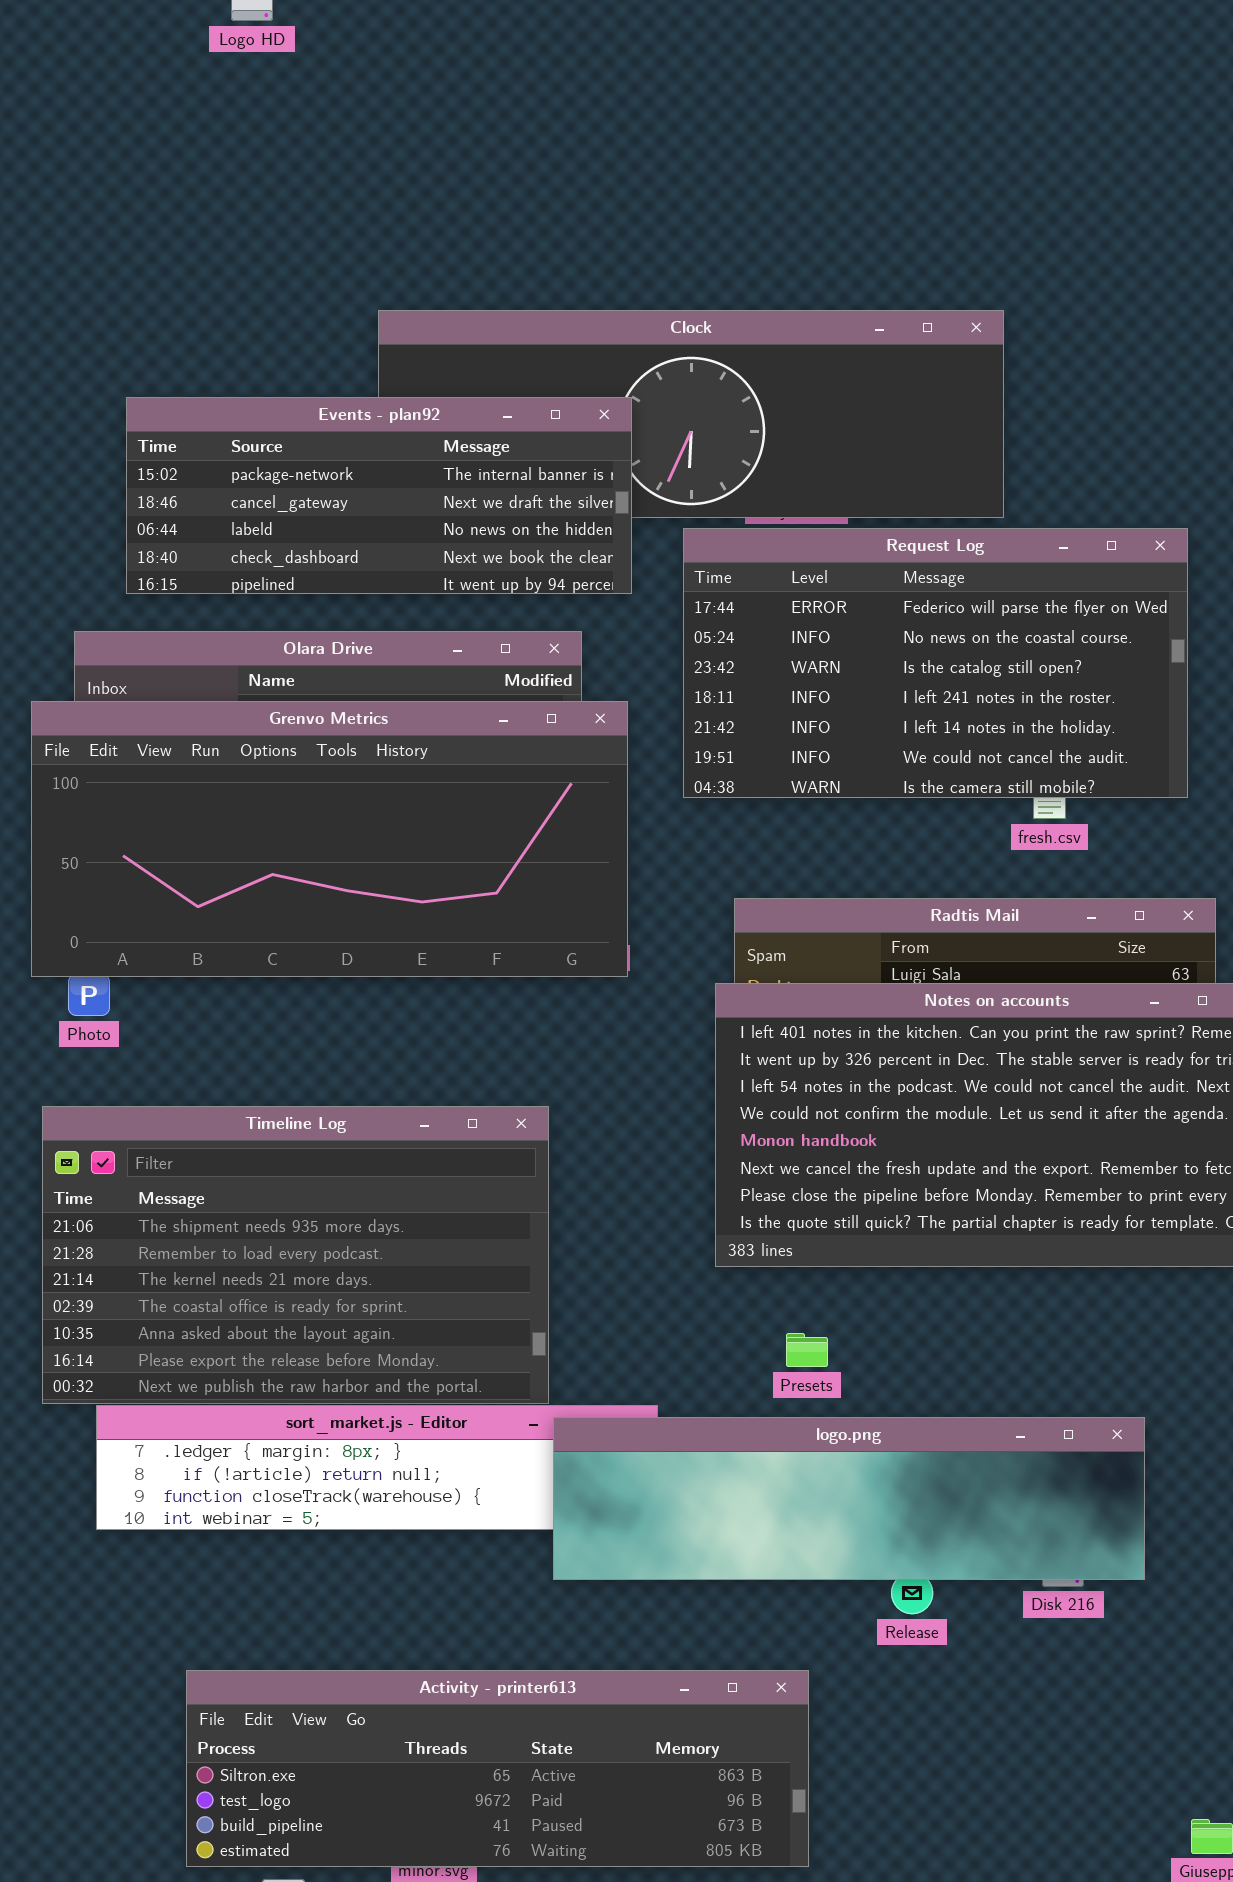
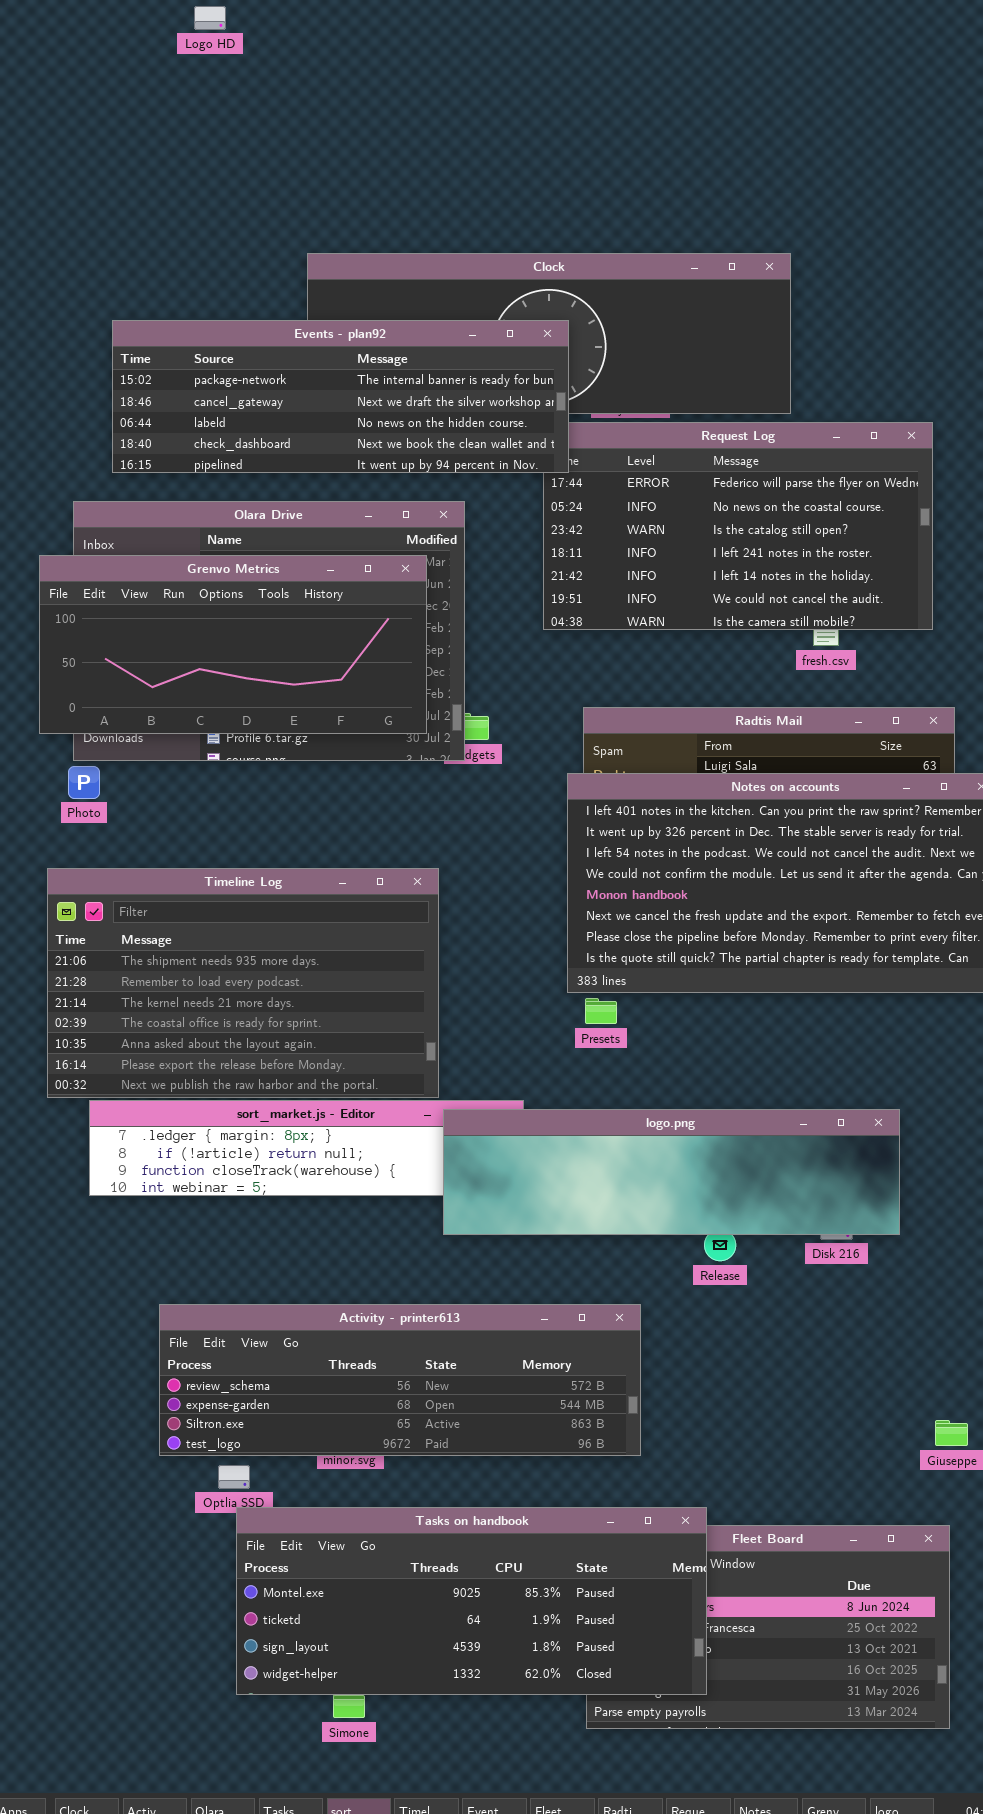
Events - plan92: [126,397,632,594] -> [112,320,569,473], resized
Grenvo Metrics: [31,701,628,977] -> [39,555,427,734], resized
Presets: [786,1333,828,1367] -> [585,998,617,1024], moved
Activity - printer613: [186,1670,809,1867] -> [159,1304,641,1456], scrolled up 2 rows

